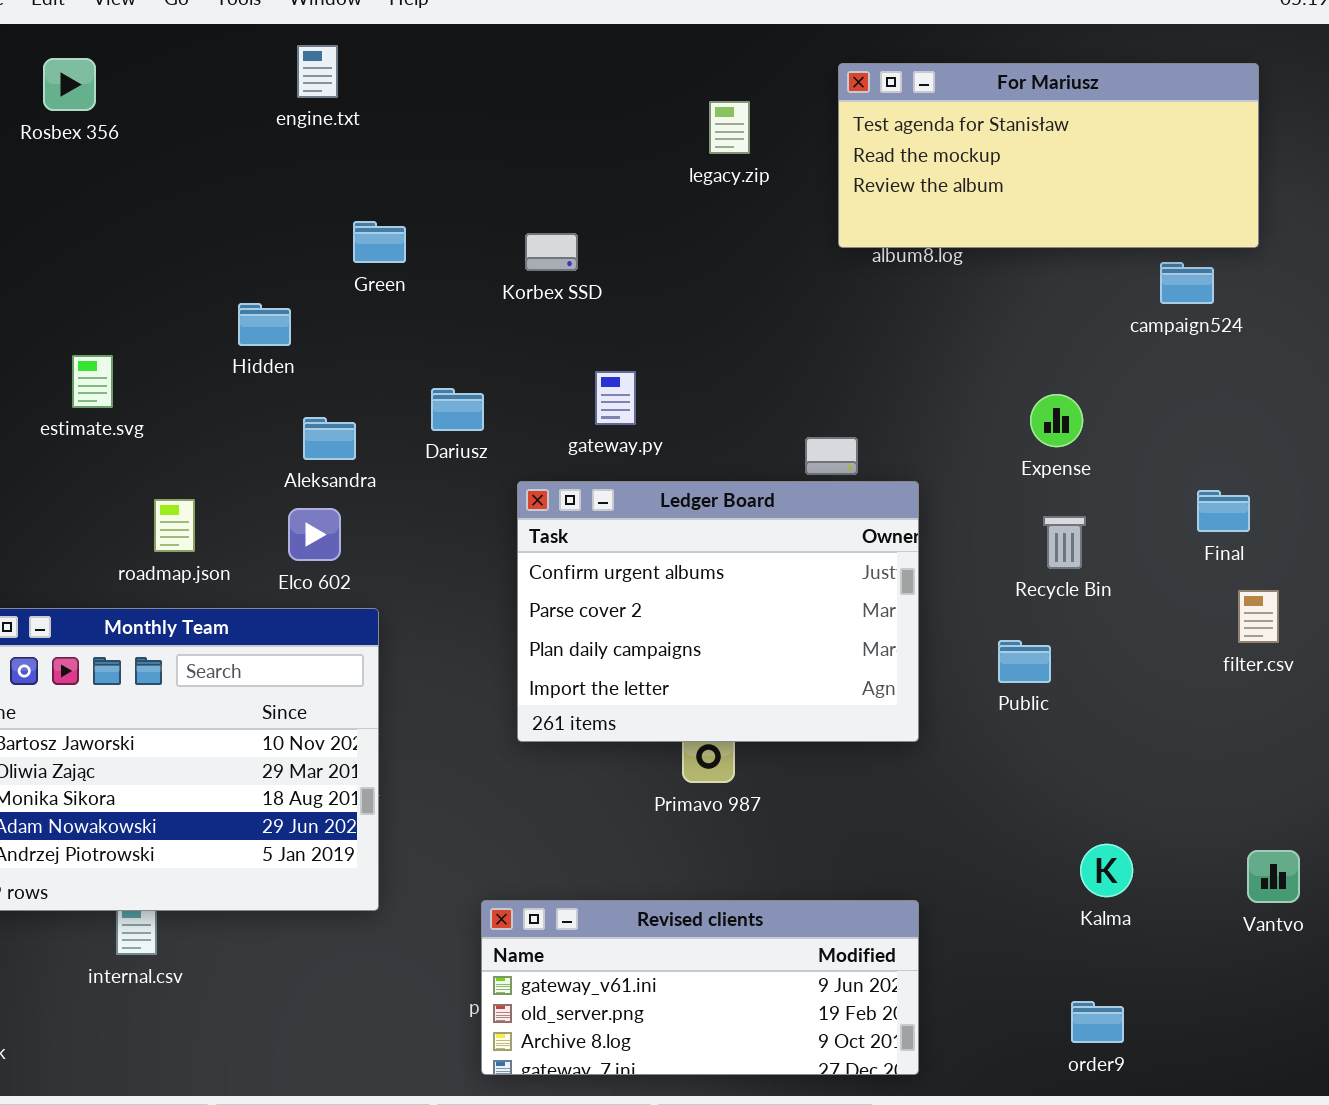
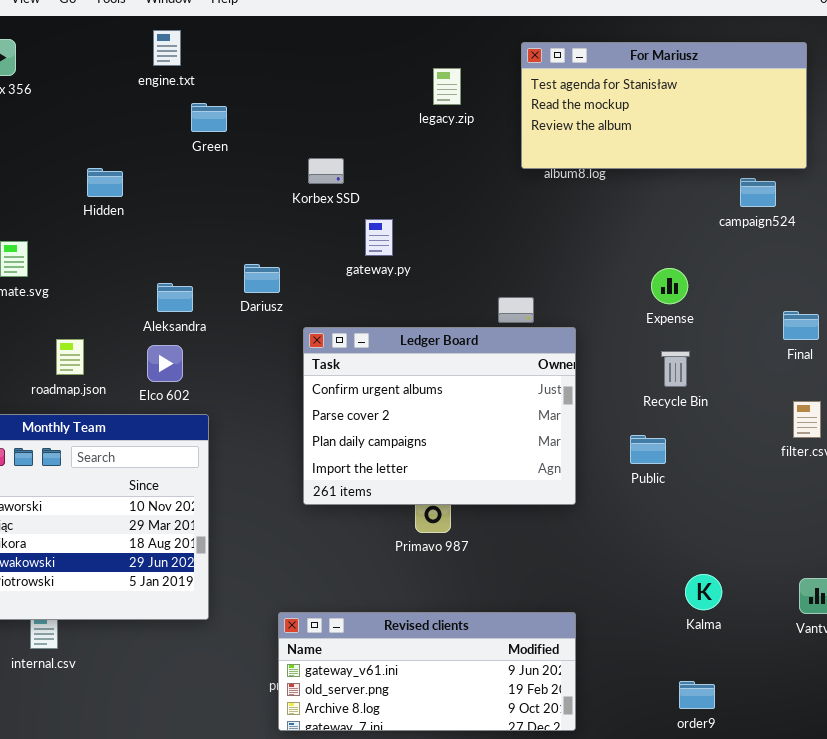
Green: [353,221,406,263] -> [191,103,227,132], moved
Hidden: [238,303,291,346] -> [87,168,123,197], moved
gateway.py: [595,371,636,425] -> [365,219,393,256], moved
Final: [1197,490,1250,532] -> [783,311,819,340], moved

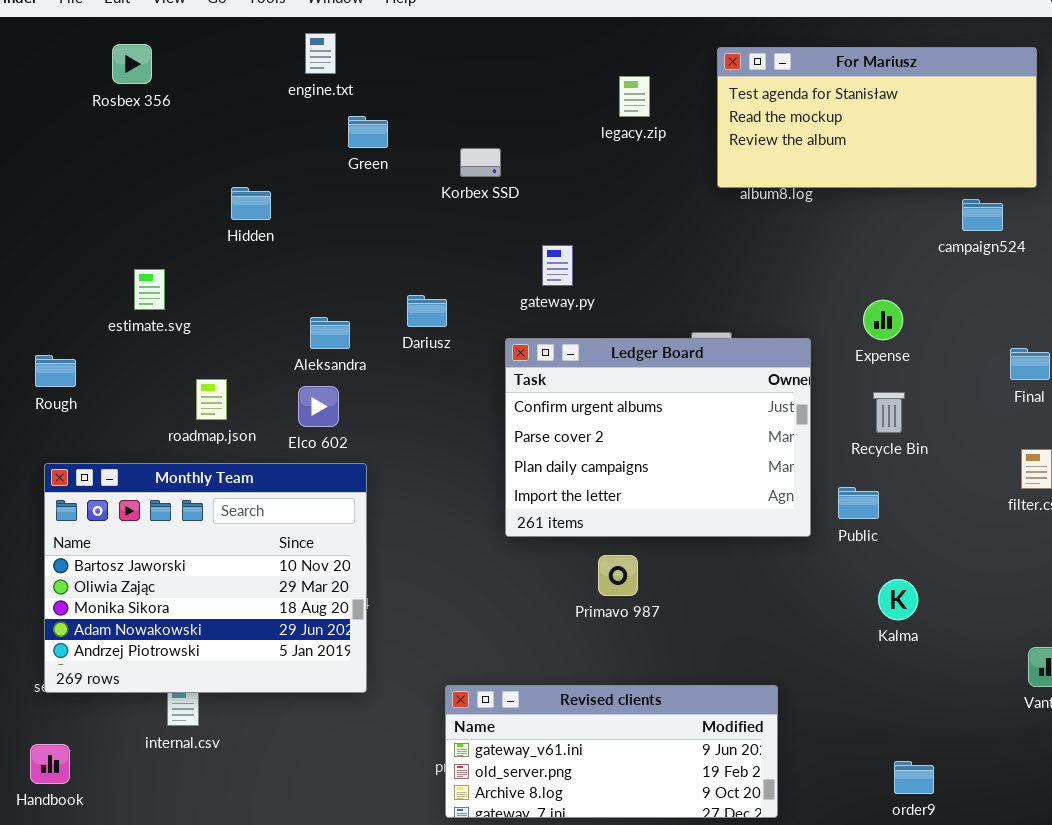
Korbex SSD: [308,158,344,184] -> [460,148,501,177], moved
Ledger Board: [303,327,576,505] -> [505,338,811,537], moved
Kalma: [685,574,722,610] -> [878,579,918,620], moved

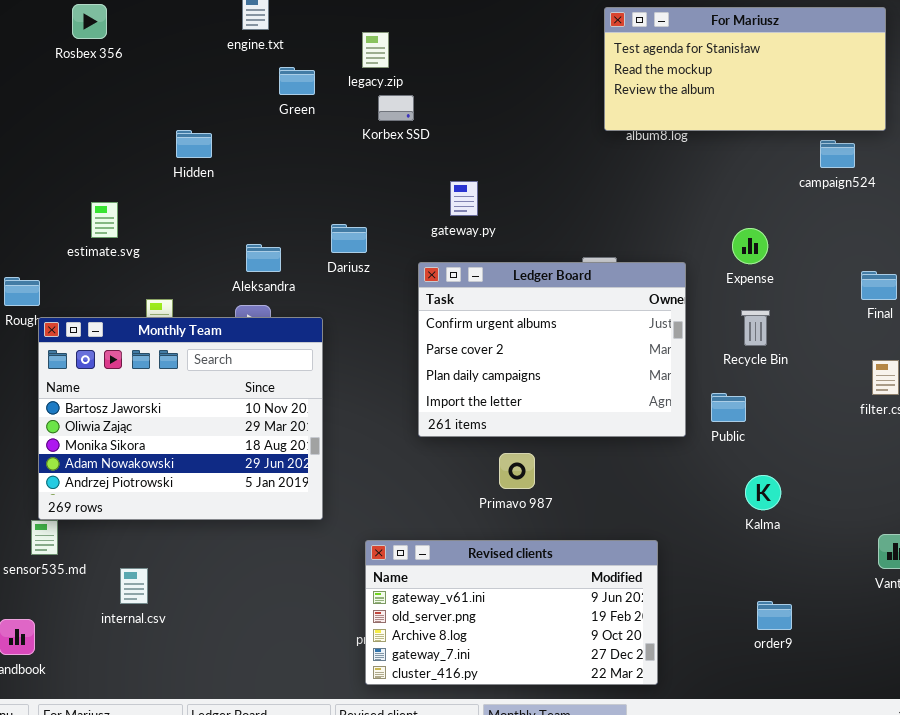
legacy.zip: [619,76,650,117] -> [362,32,389,68], moved
Monthly Team: [44,463,367,693] -> [38,317,323,520], moved
Revised clients: [445,685,778,818] -> [365,540,658,685], resized
order9: [894,761,934,794] -> [757,601,792,630], moved

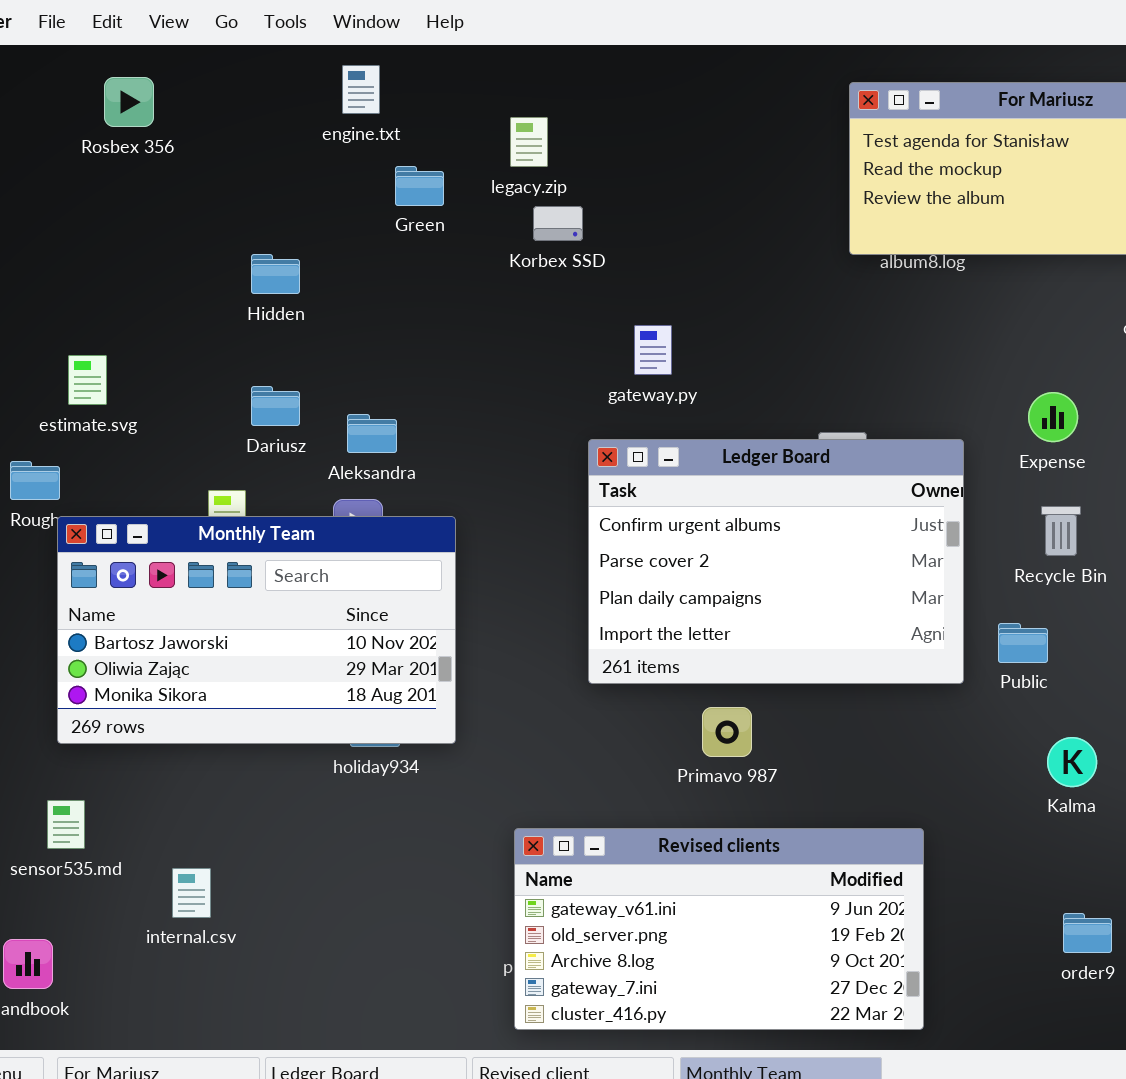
estimate.svg: [91,202,118,238] -> [68,355,107,405], moved
Dariusz: [331,224,367,253] -> [251,386,300,426], moved
Monthly Team: [38,317,323,520] -> [57,516,456,744], resized

